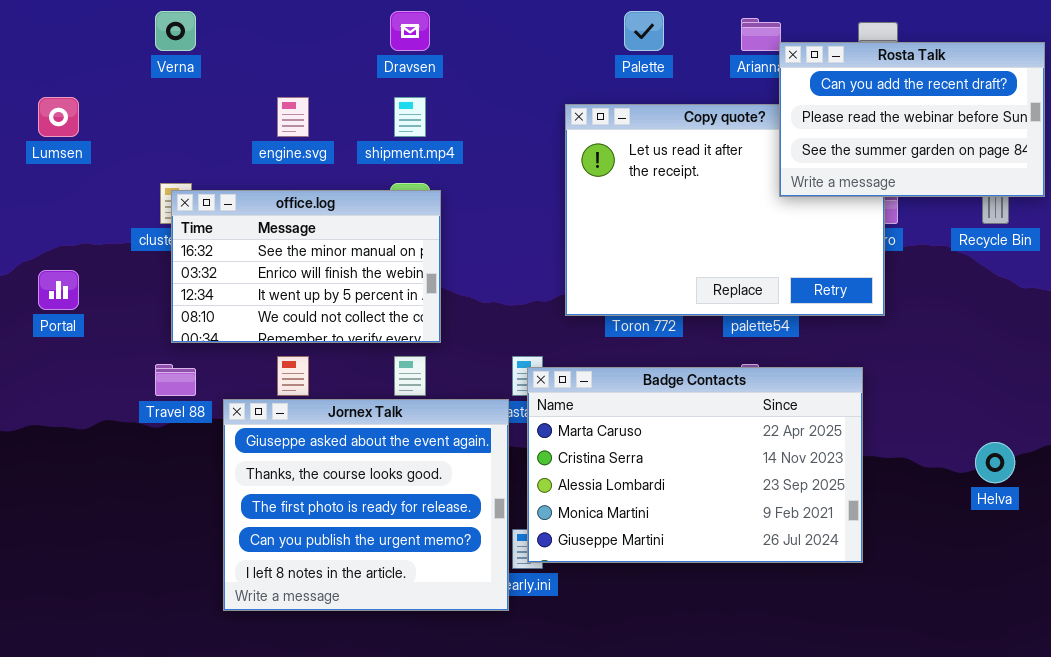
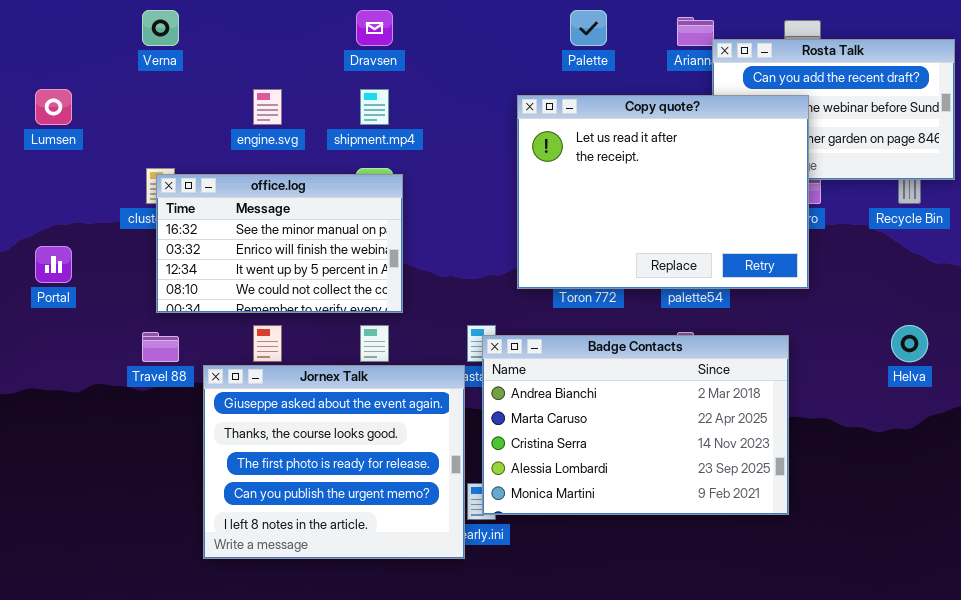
Copy quote?: [565,104,885,316] -> [517,95,809,289], raised
Badge Contacts: [527,367,863,563] -> [482,335,789,515], scrolled up 1 row
Helva: [975,442,1015,483] -> [891,325,928,362], moved

